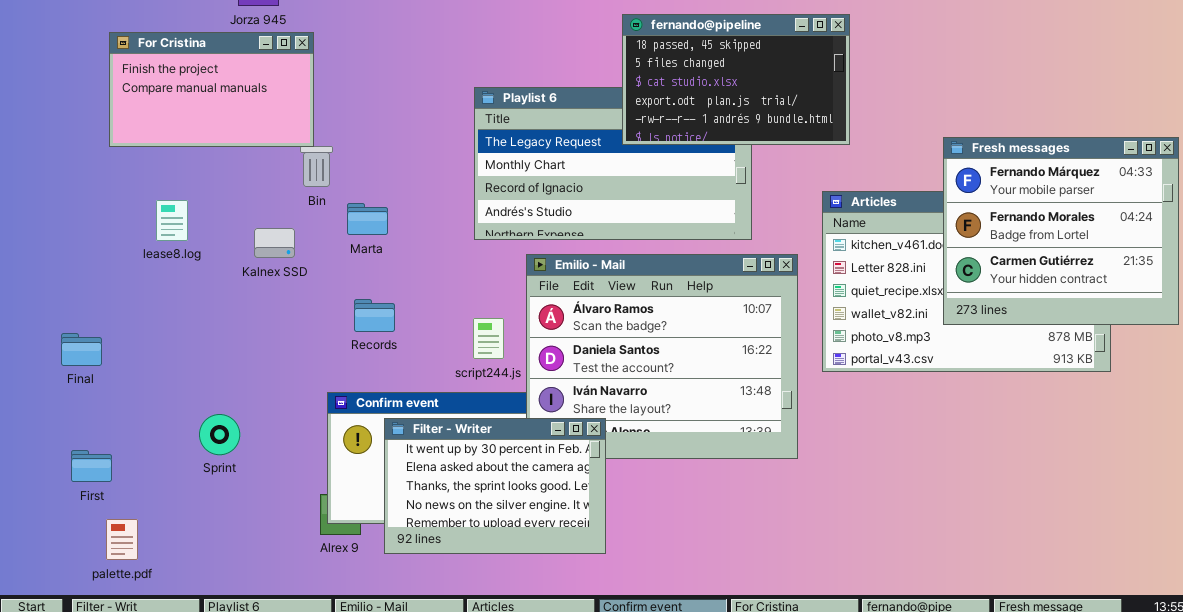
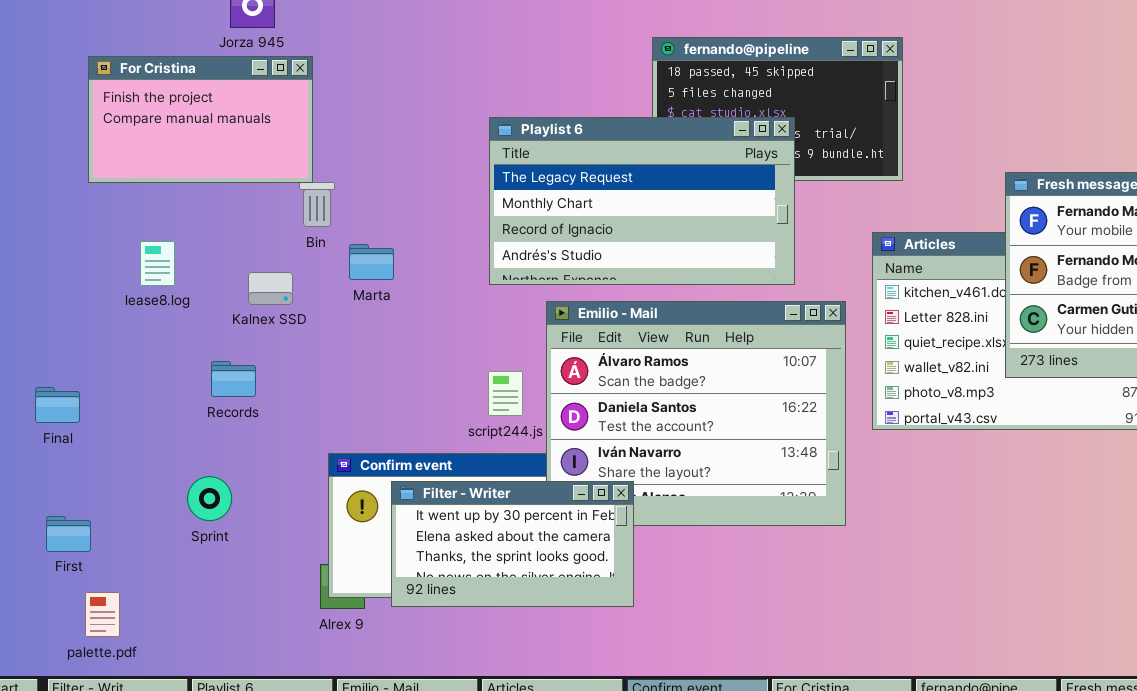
Playlist 6: [474,87,752,240] -> [489,117,795,285], raised
Records: [354,299,395,332] -> [211,361,256,397], moved
Filter - Writer: [384,418,606,554] -> [391,481,634,607], resized

